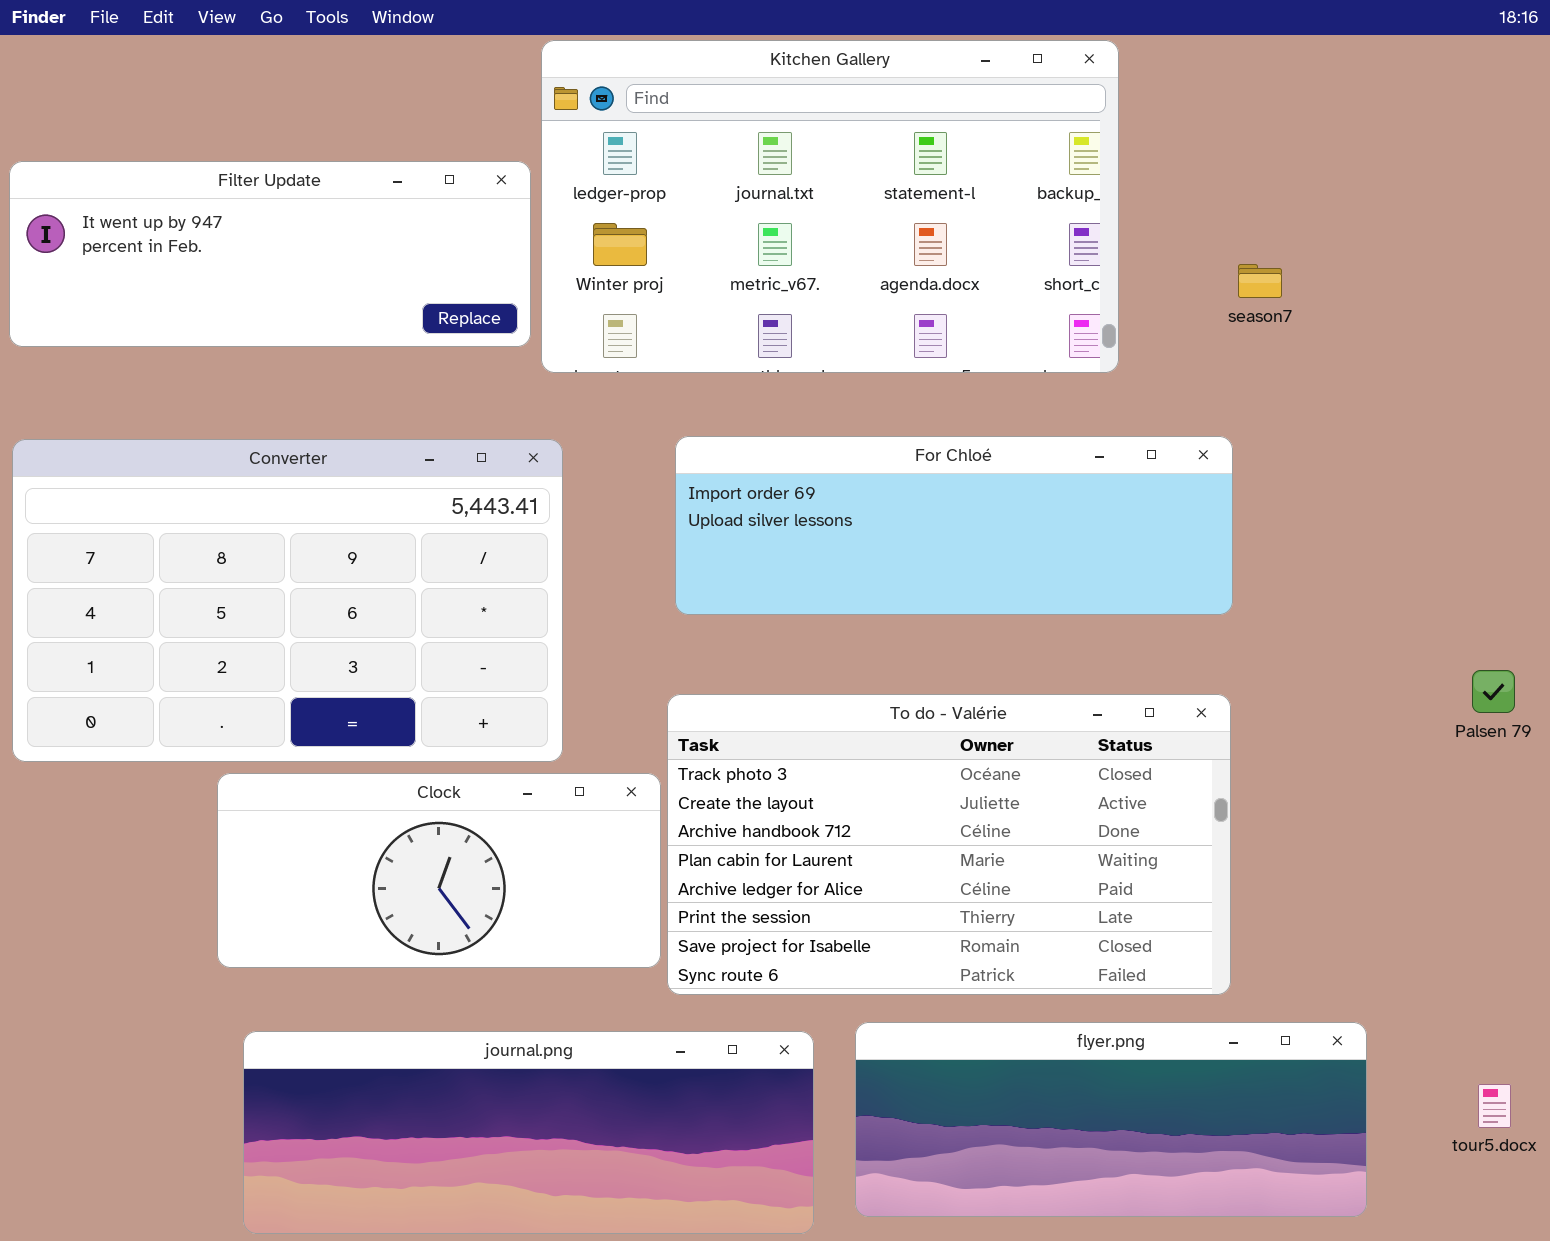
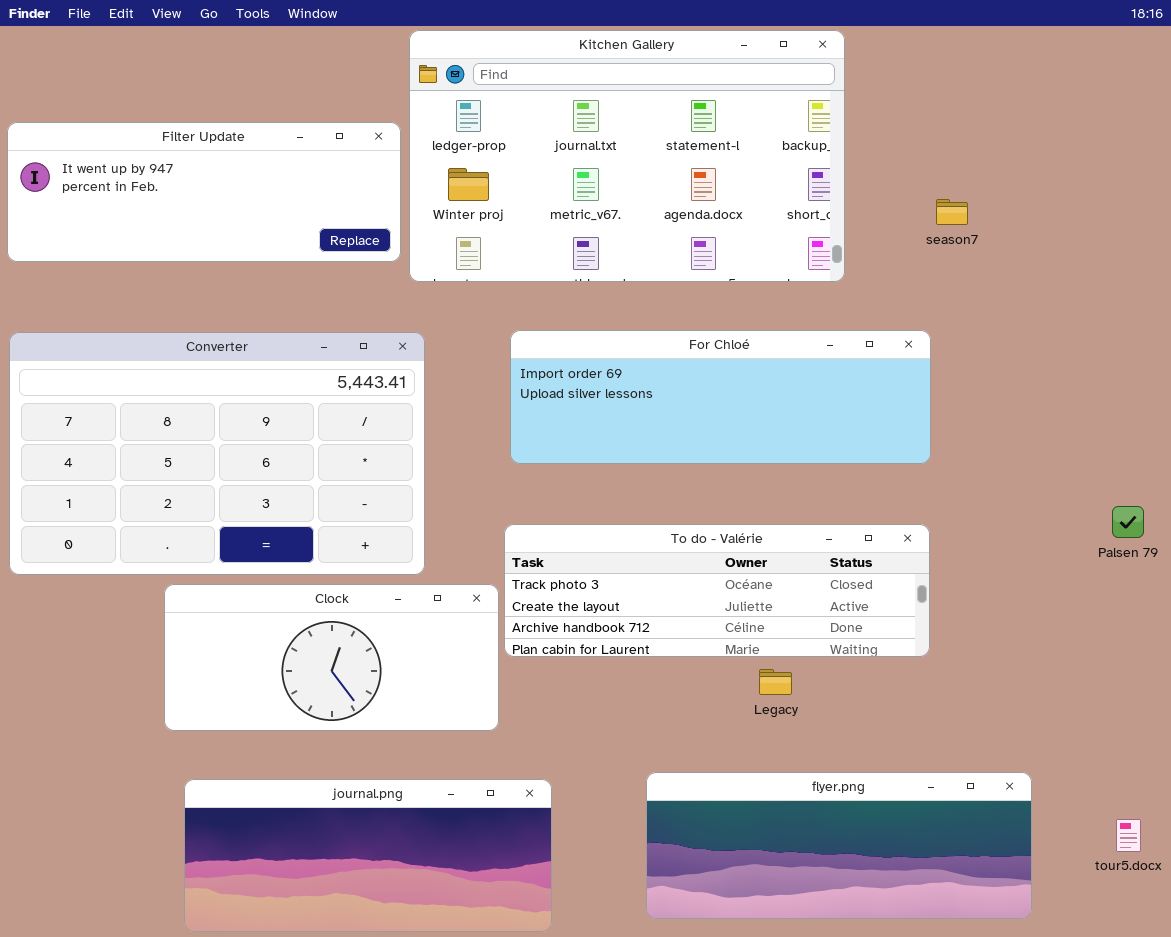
To do - Valérie: [667,694,1231,995] -> [504,524,930,657], resized
journal.png: [243,1031,814,1234] -> [184,779,552,932], resized

